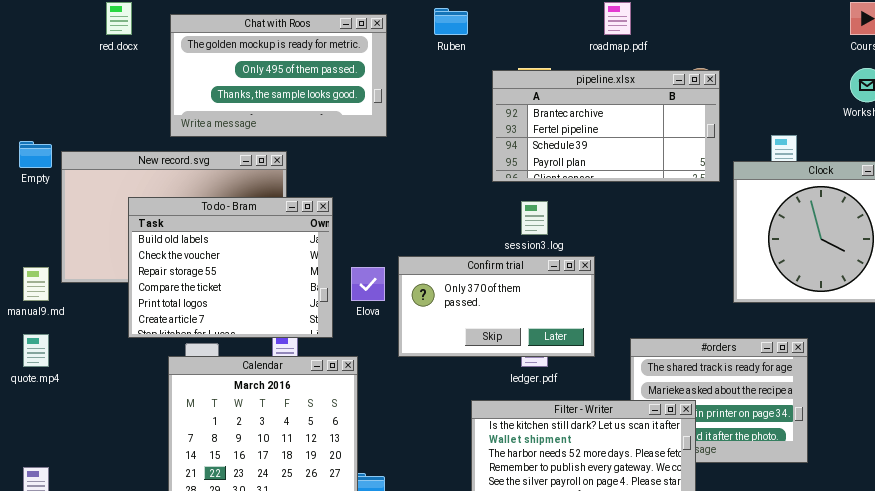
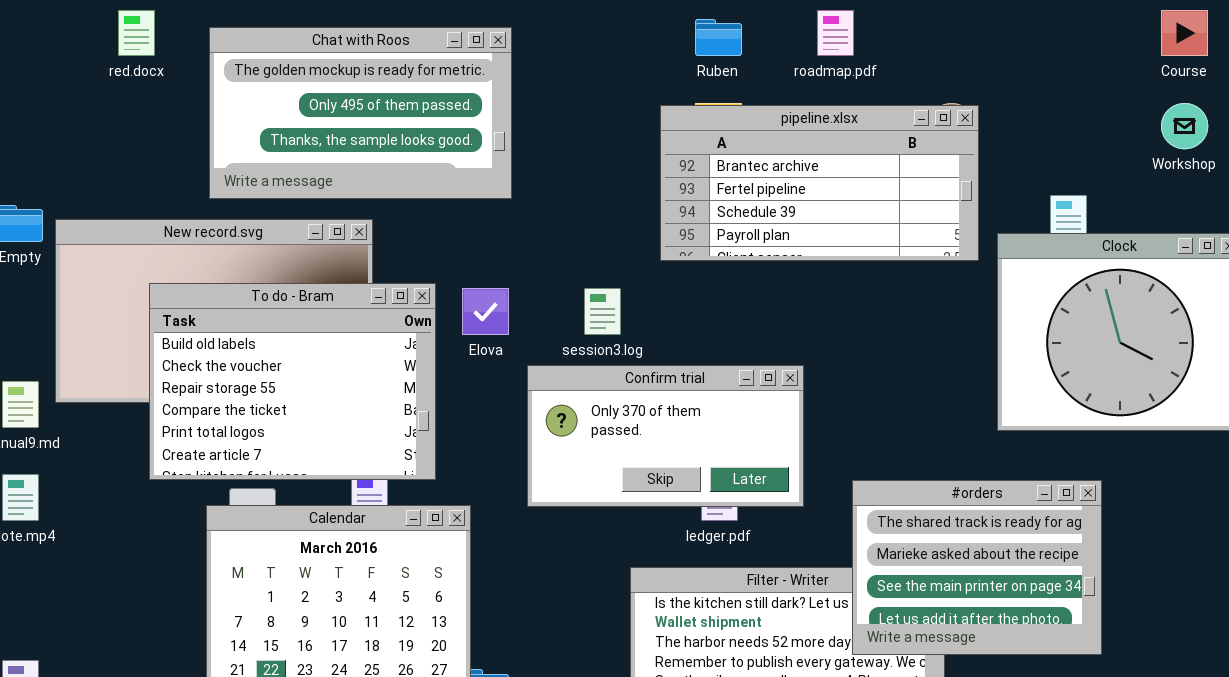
Ruben: [434,8,468,35] -> [695,19,742,56], moved
session3.log: [521,201,548,235] -> [584,288,621,335], moved
Elova: [351,267,385,301] -> [462,288,509,335], moved
#orders: [630,338,808,463] -> [852,480,1102,655], raised

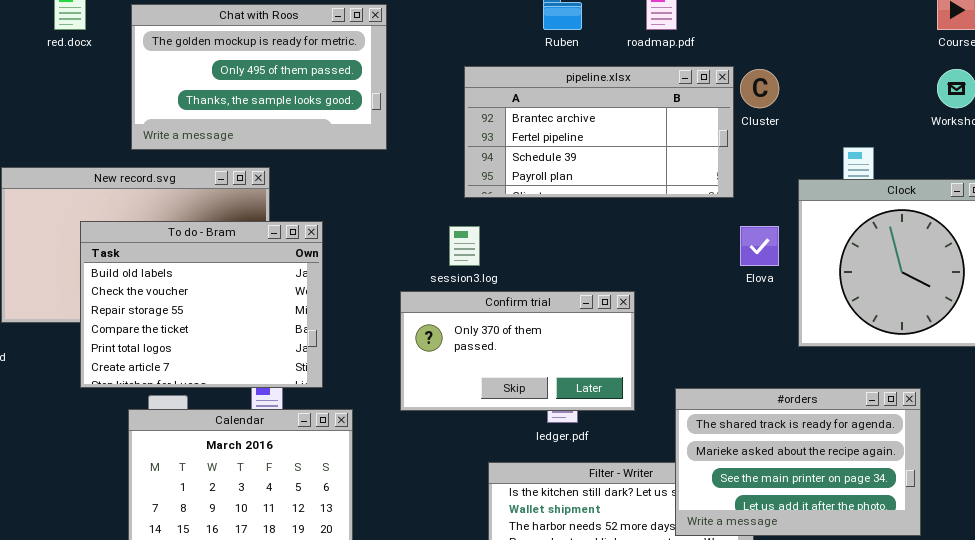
pipeline.xlsx: [660,105,979,261] -> [464,66,734,198], moved
Elova: [462,288,509,335] -> [740,226,779,266], moved
#orders: [852,480,1102,655] -> [675,388,921,536], resized

